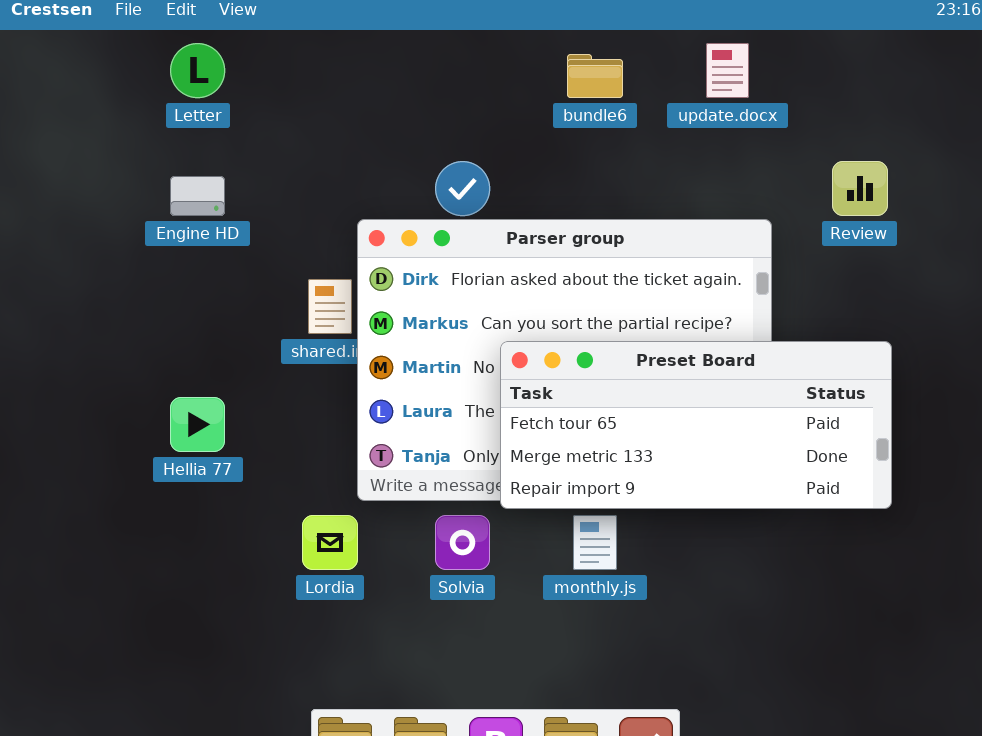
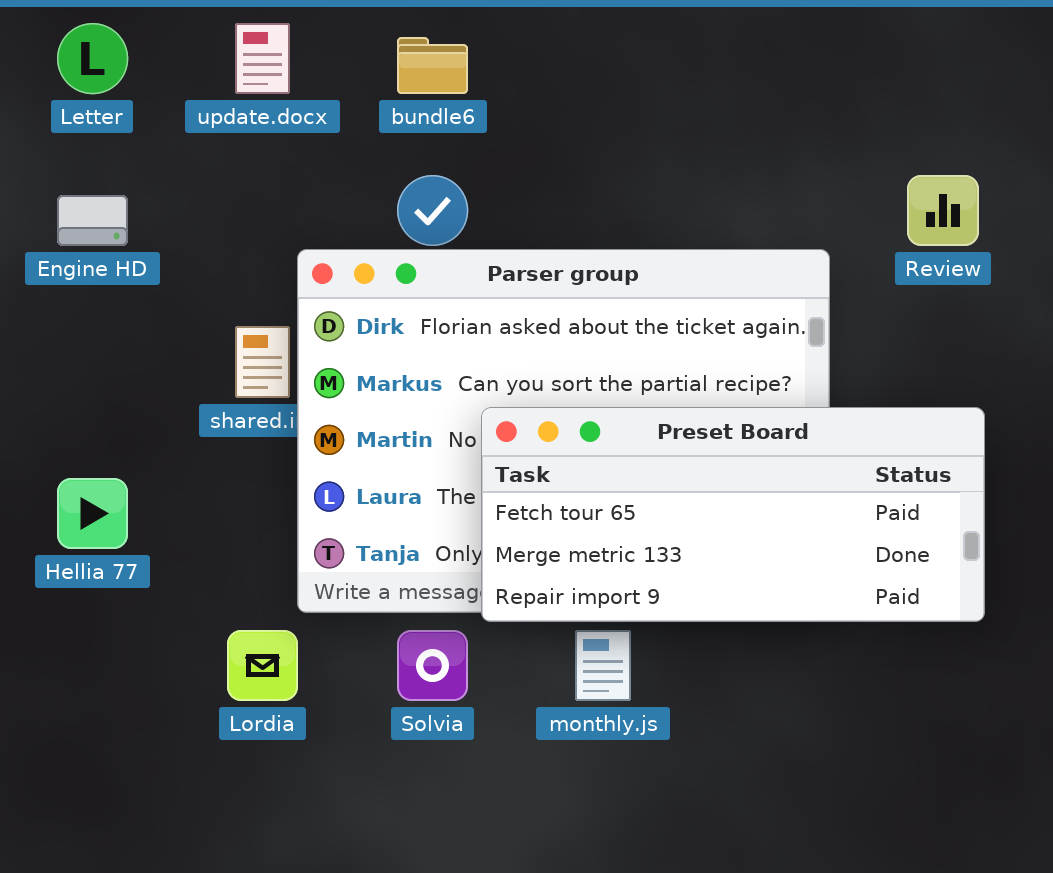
update.docx: [706,43,749,98] -> [235,23,290,94], moved
bundle6: [567,54,623,98] -> [397,37,468,94], moved

